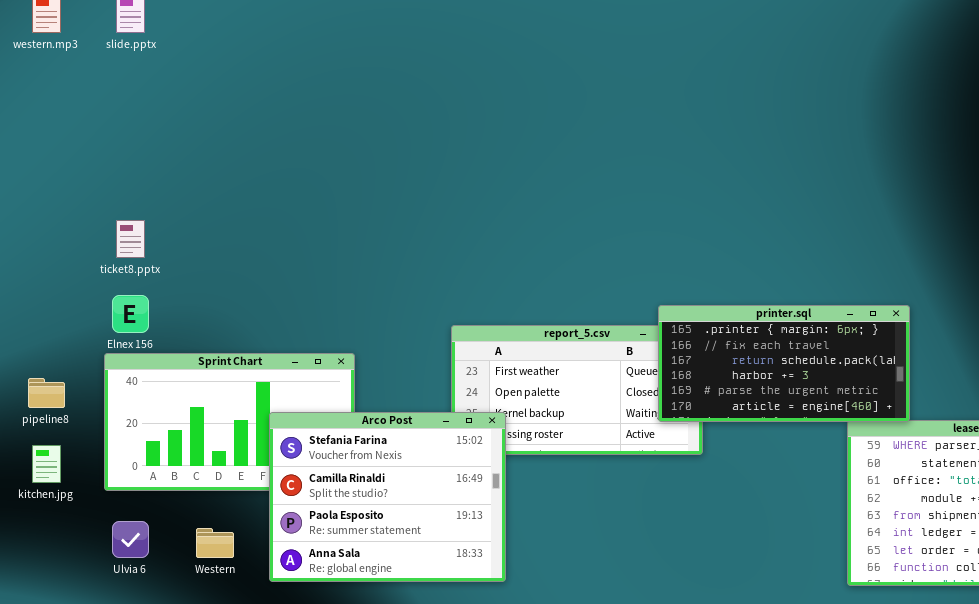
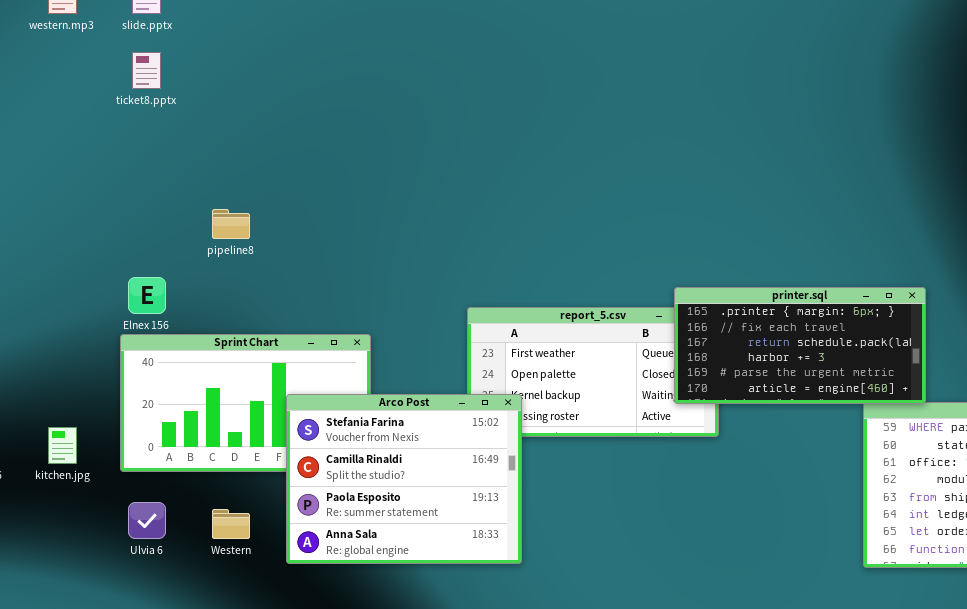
ticket8.pptx: [116,220,145,258] -> [132,52,161,89], moved
pipeline8: [28,378,65,408] -> [212,209,250,239], moved

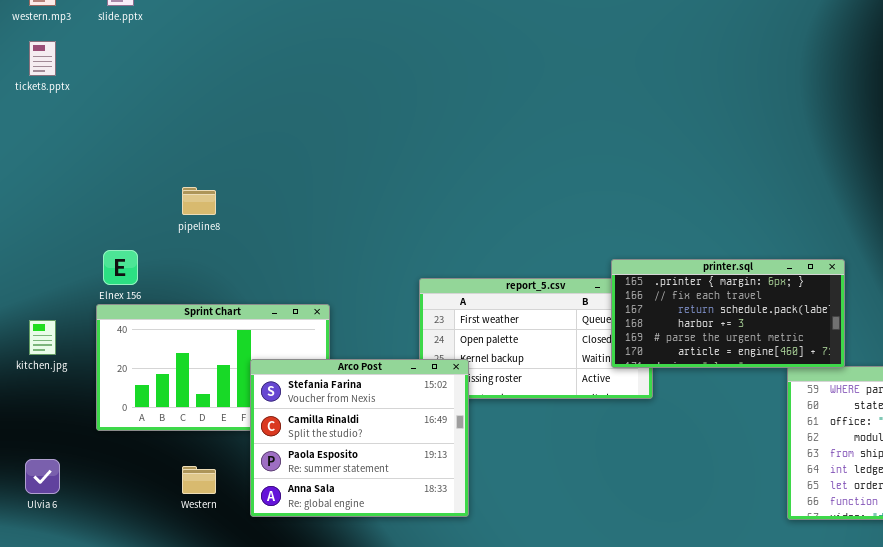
ticket8.pptx: [132,52,161,89] -> [29,41,56,76], moved
kitchen.jpg: [48,427,77,464] -> [29,320,56,355], moved
Ulvia 6: [128,502,166,539] -> [25,459,60,494], moved

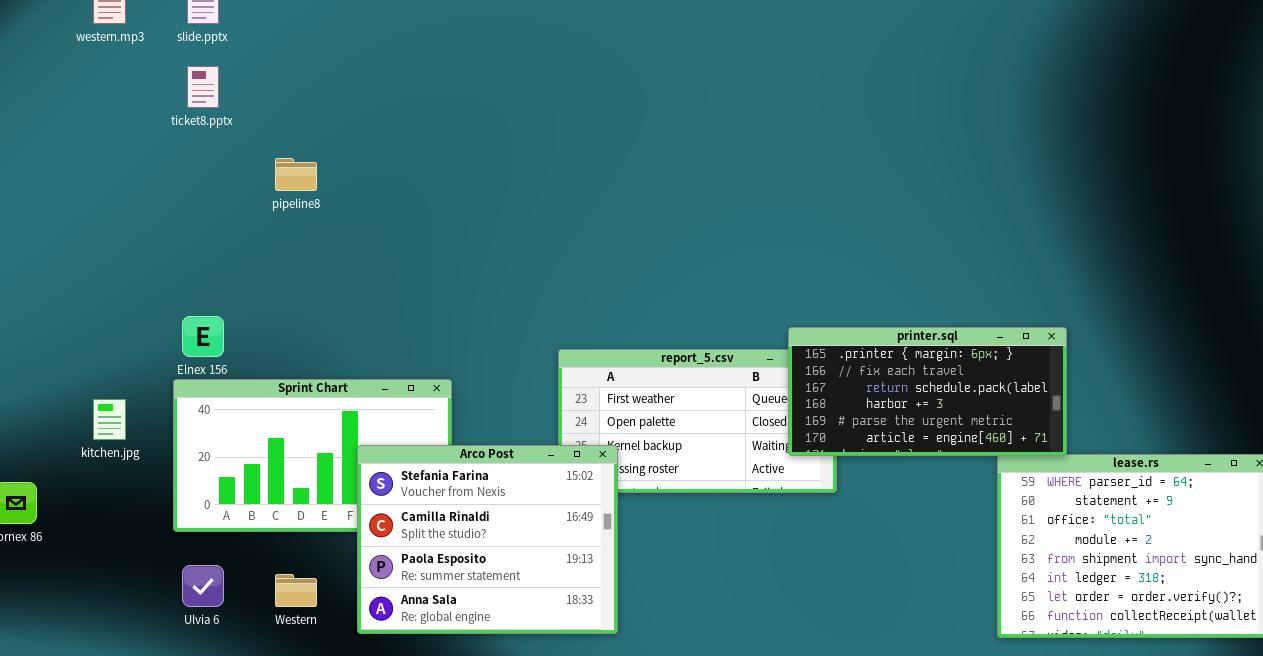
ticket8.pptx: [29,41,56,76] -> [187,66,219,108], moved
pipeline8: [182,187,216,215] -> [275,158,317,191], moved
Ulvia 6: [25,459,60,494] -> [182,565,224,607], moved

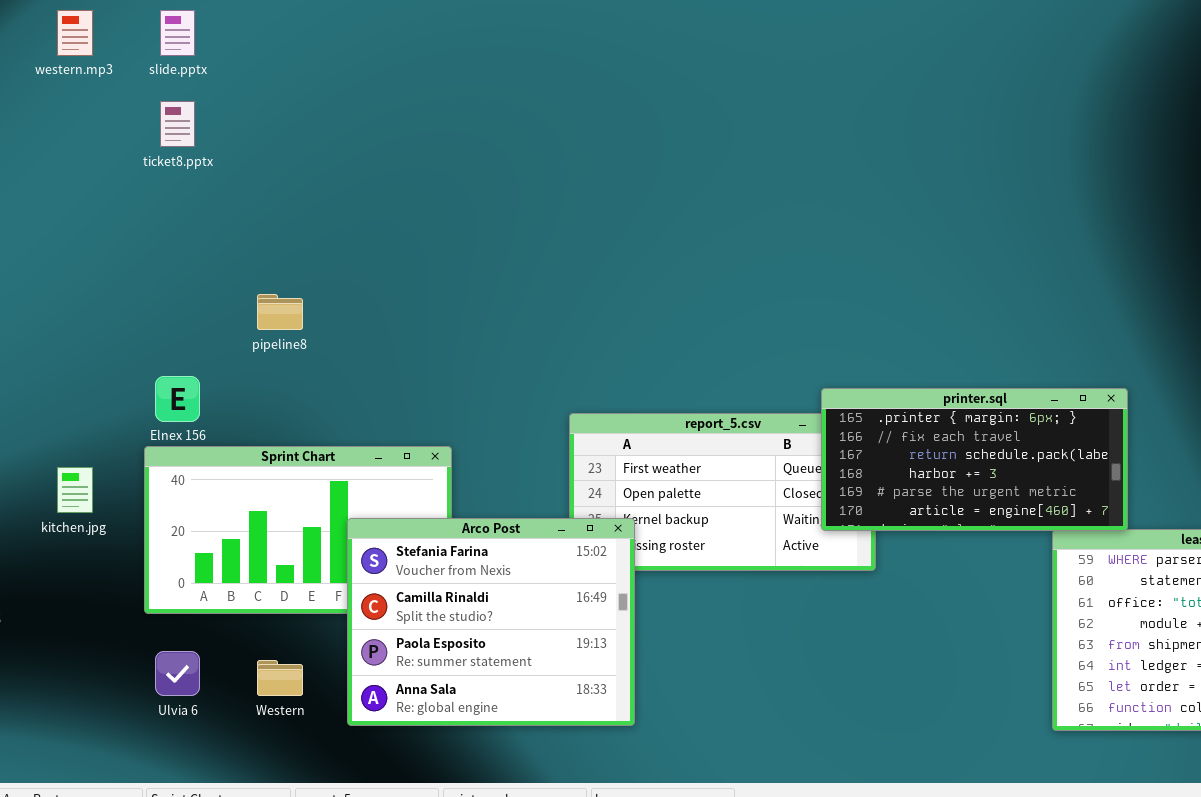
pipeline8: [275,158,317,191] -> [257,294,303,330], moved

